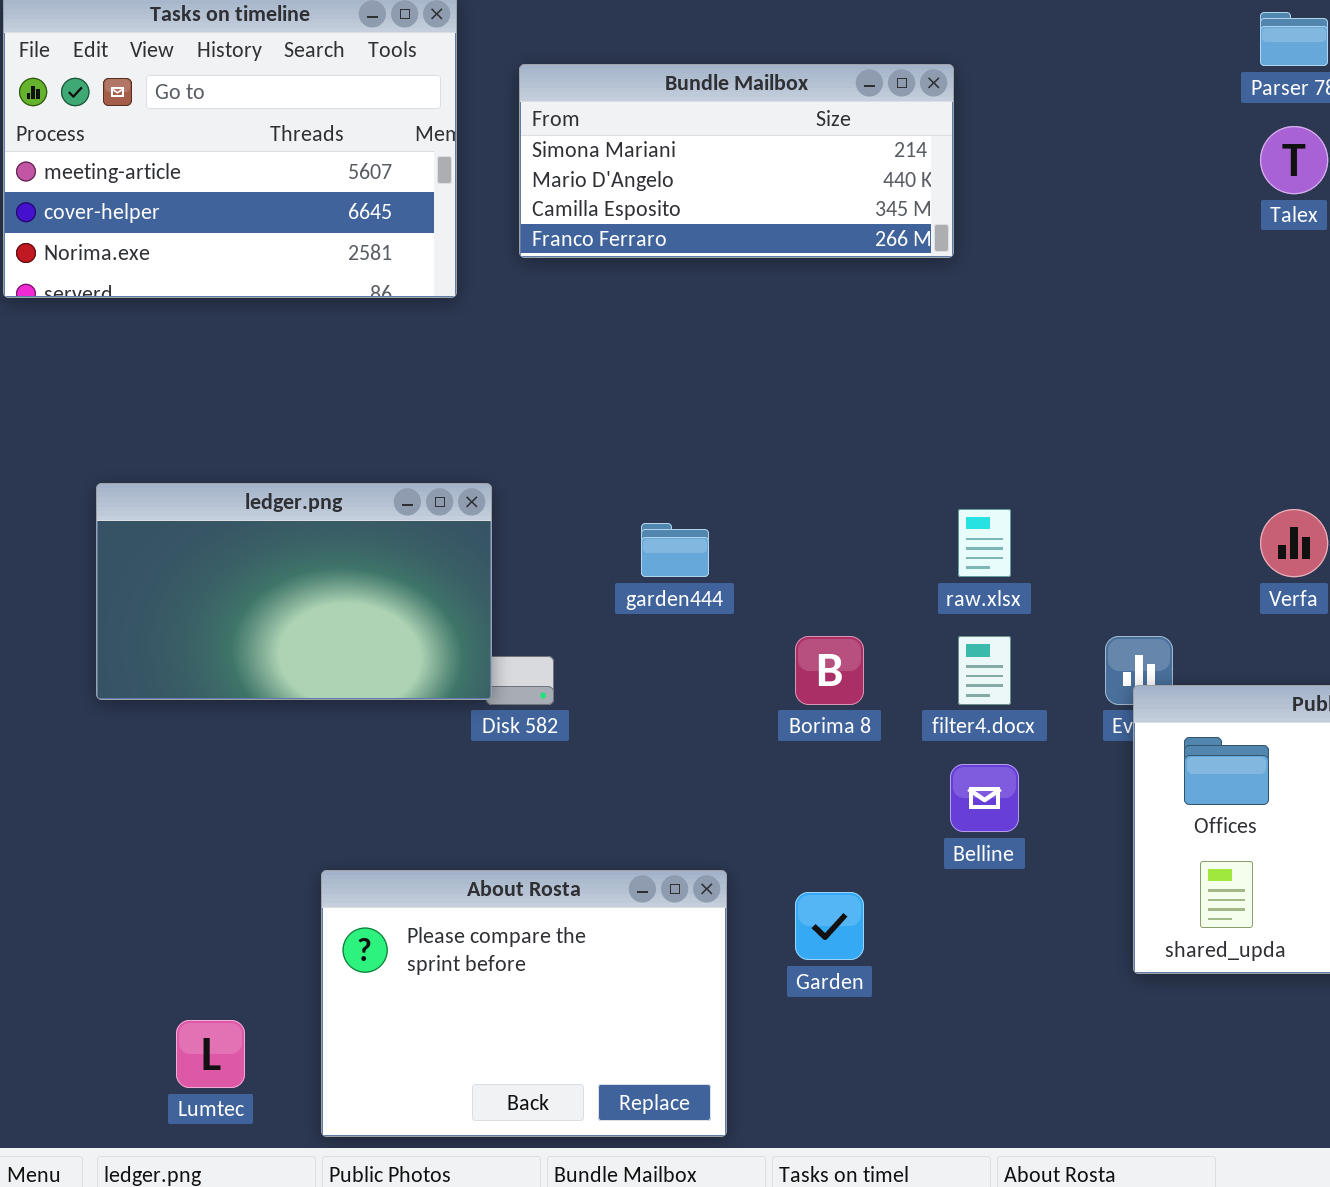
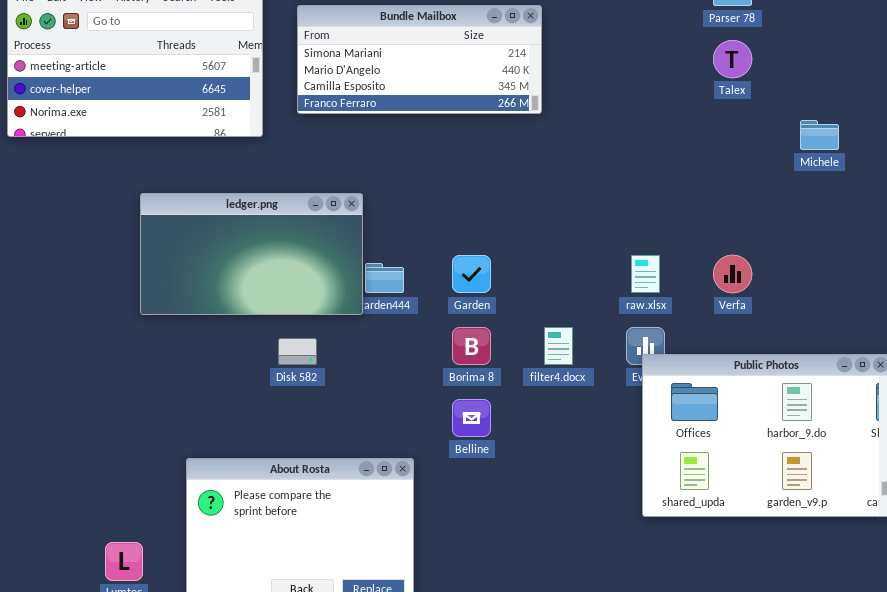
ledger.png: [96,483,492,700] -> [140,193,363,315], moved
raw.xlsx: [958,509,1011,577] -> [631,255,660,293], moved
Belline: [950,764,1019,832] -> [452,399,491,437], moved
Garden: [795,892,864,960] -> [452,255,491,293], moved

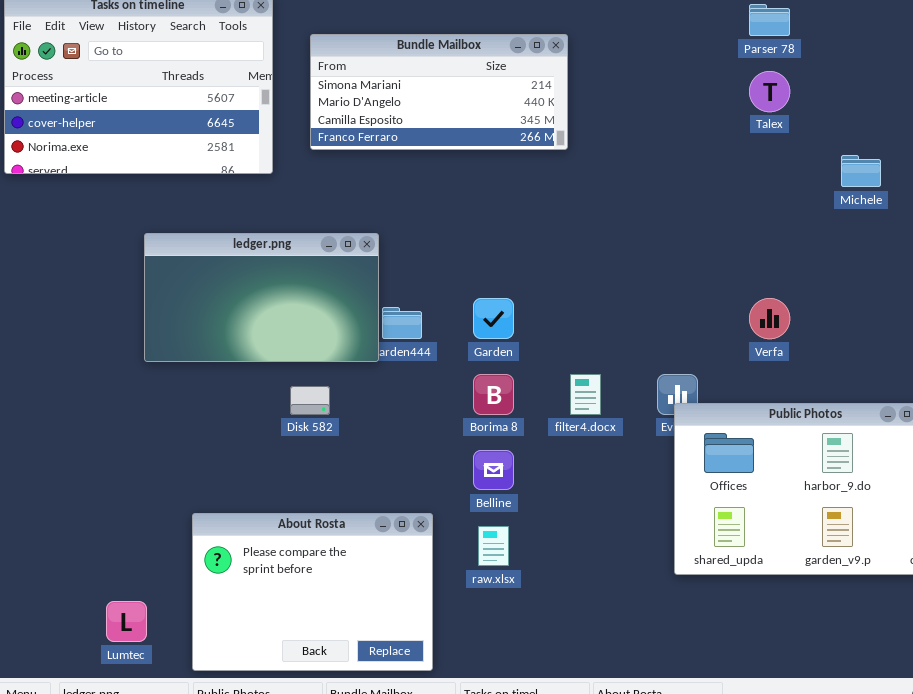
raw.xlsx: [631,255,660,293] -> [478,526,509,566], moved

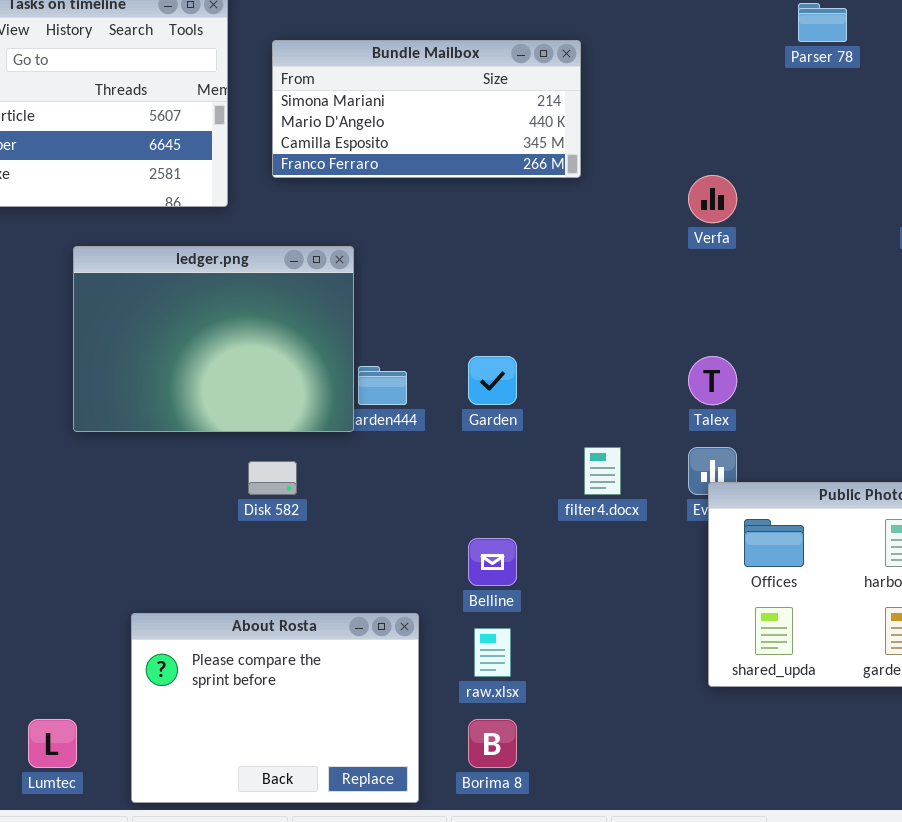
Talex: [749,71,790,112] -> [688,356,737,405], moved
ledger.png: [144,233,379,362] -> [73,246,354,432], resized
Verfa: [749,298,790,339] -> [688,175,737,223], moved
Borima 8: [473,374,514,415] -> [468,719,517,768], moved

